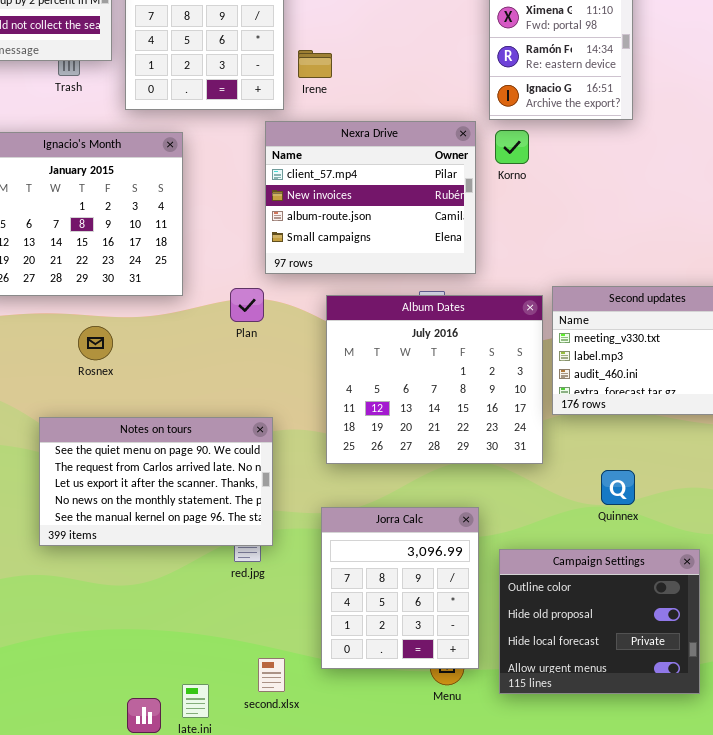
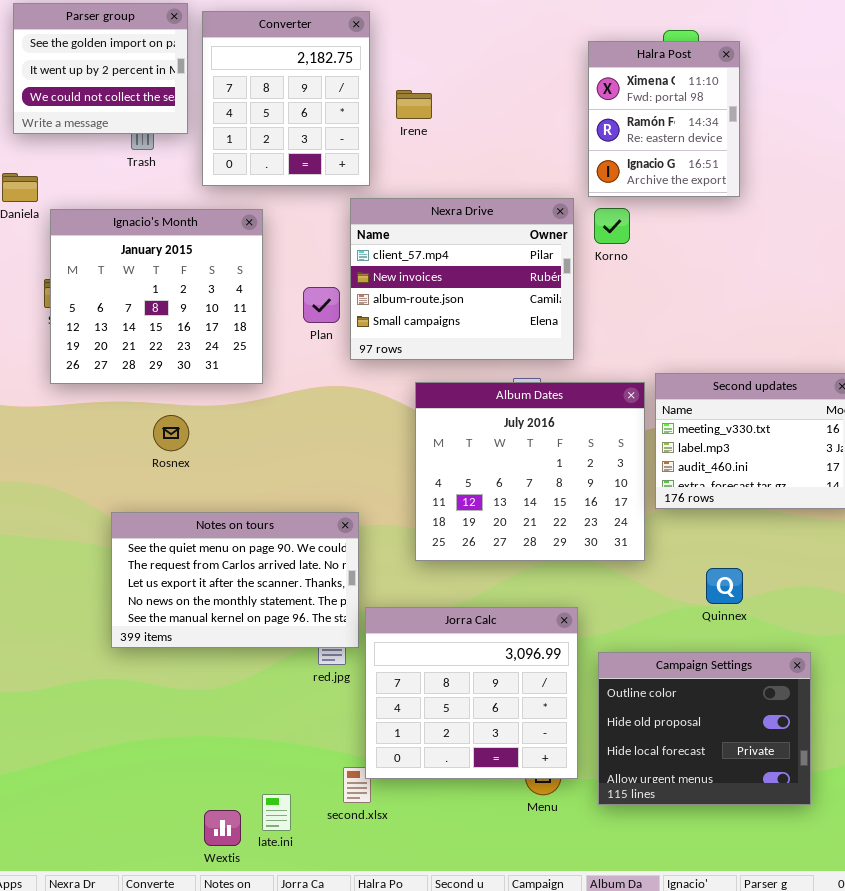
Irene: [298,50,332,78] -> [396,90,432,119], moved
Plan: [230,288,264,322] -> [303,287,340,323], moved
Jorra Calc: [321,507,479,669] -> [365,607,578,779], resized

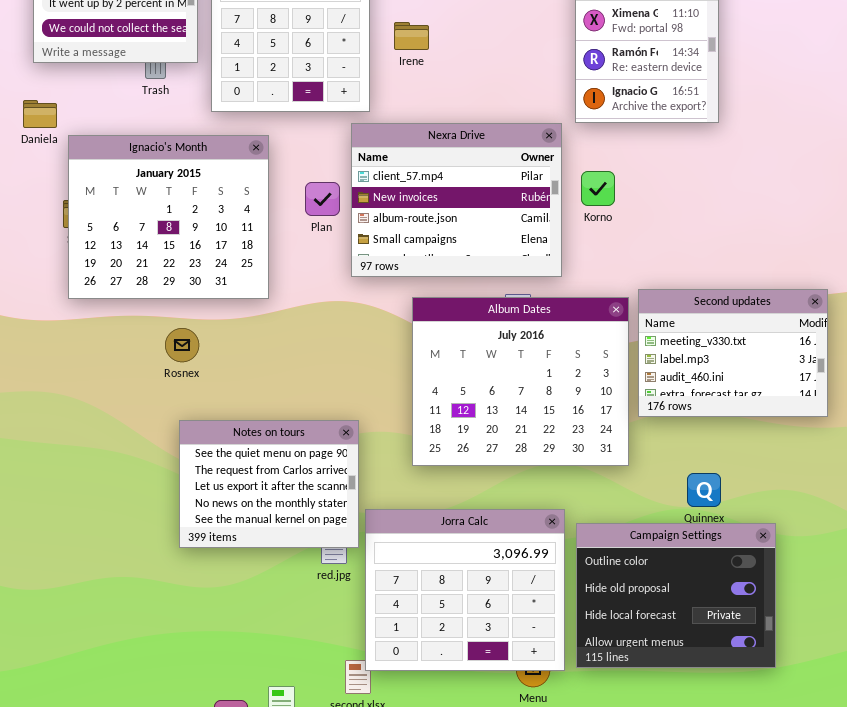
Korno: [594,208,630,244] -> [581,171,615,206], moved
Plan: [303,287,340,323] -> [305,182,340,216], moved
Notes on tours: [111,512,359,648] -> [179,420,359,548], resized
Campaign Settings: [598,652,811,805] -> [576,523,776,668], moved

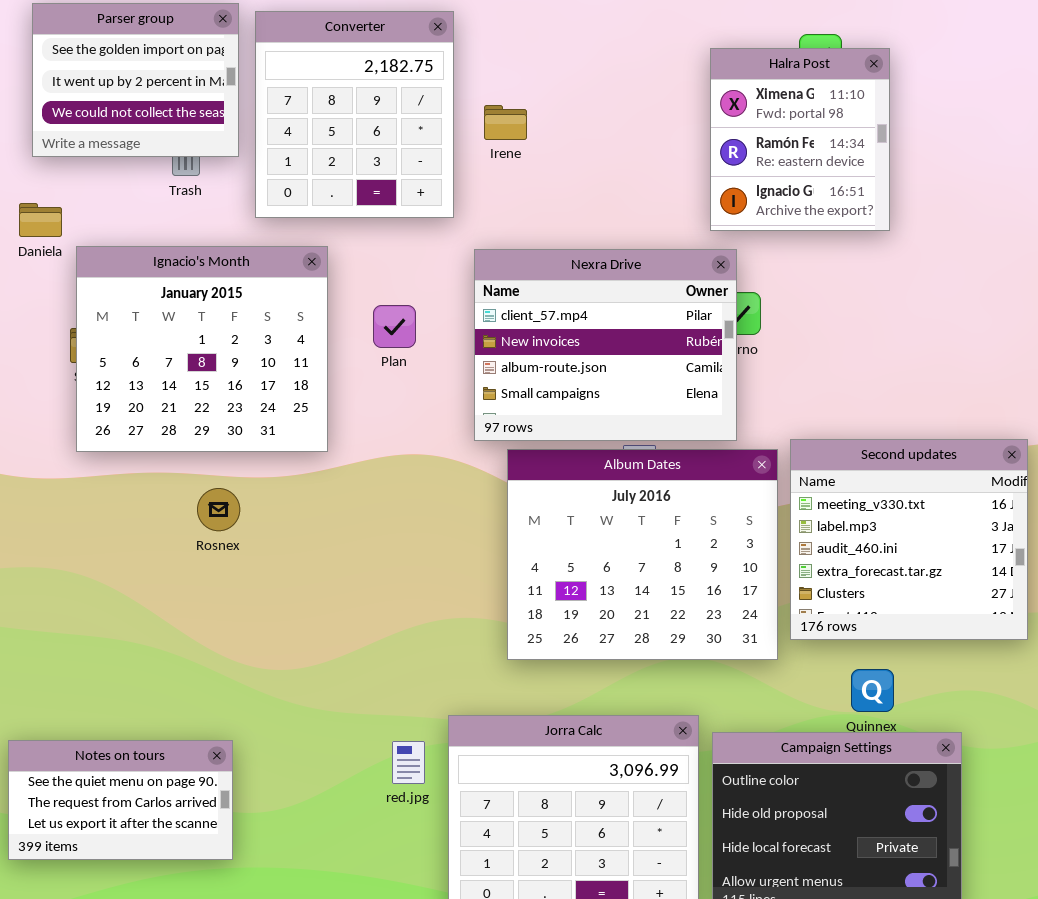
Nexra Drive: [351,123,562,277] -> [474,249,737,441], moved
Second updates: [638,289,828,417] -> [790,439,1028,640], resized
Notes on tours: [179,420,359,548] -> [8,740,233,860], moved, resized

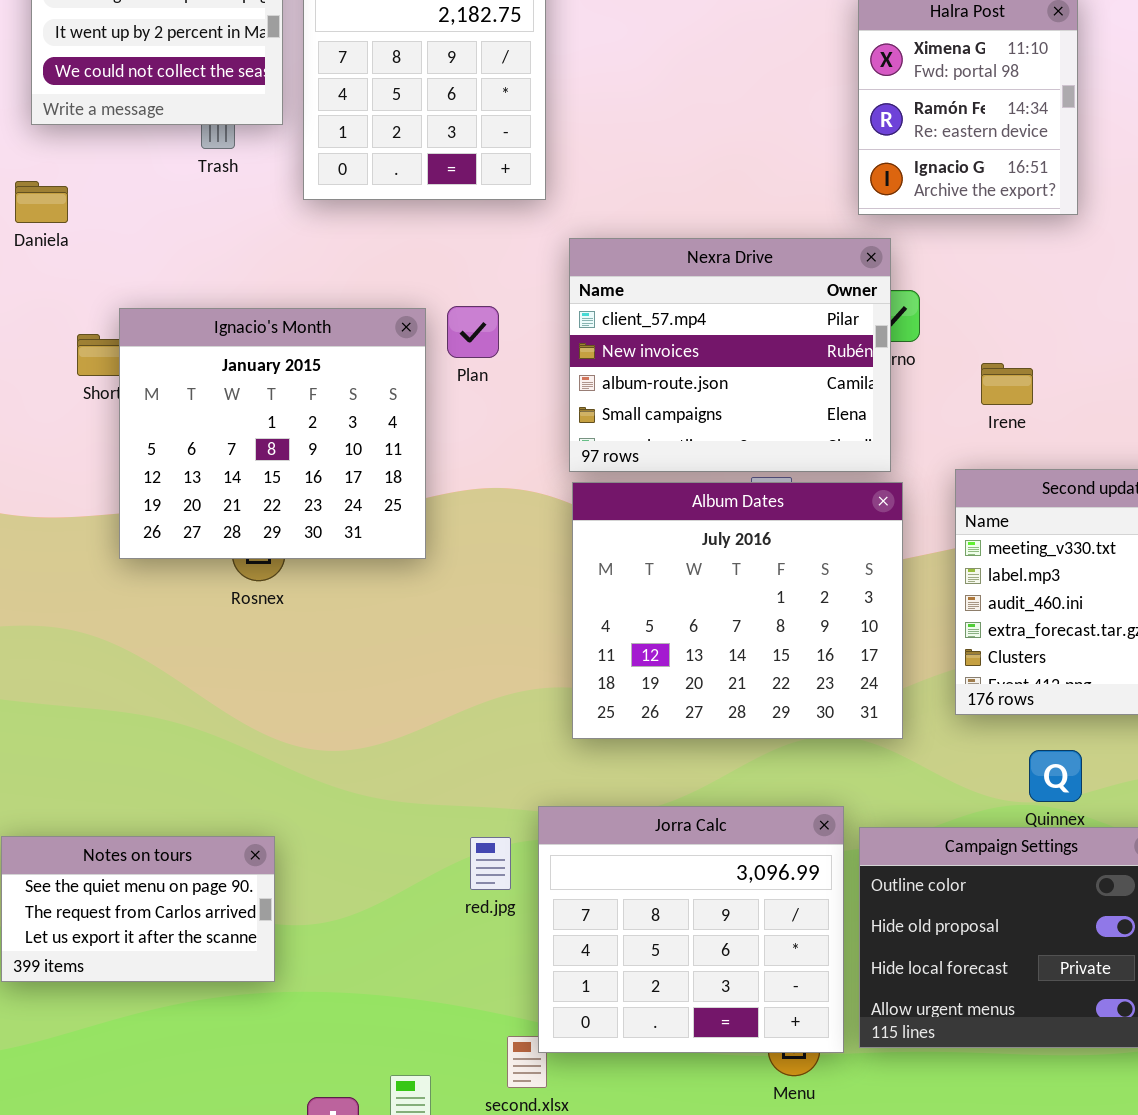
Irene: [484,105,527,140] -> [981,363,1033,405], moved
Ignacio's Month: [76,246,328,452] -> [119,308,426,559], moved
Album Dates: [507,449,778,660] -> [572,482,903,739], moved

